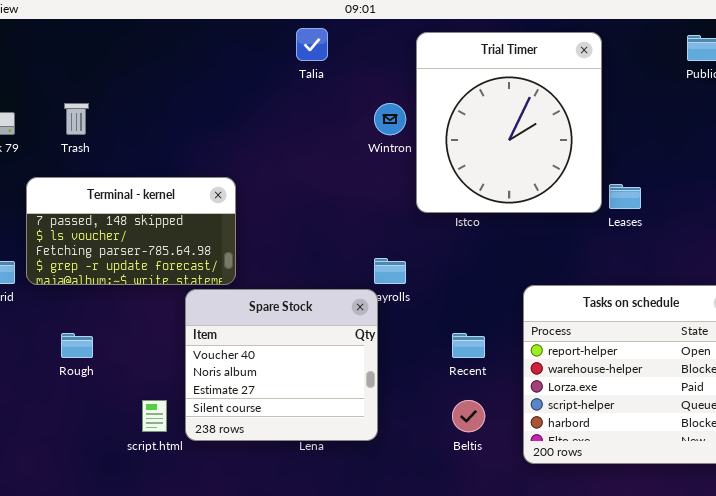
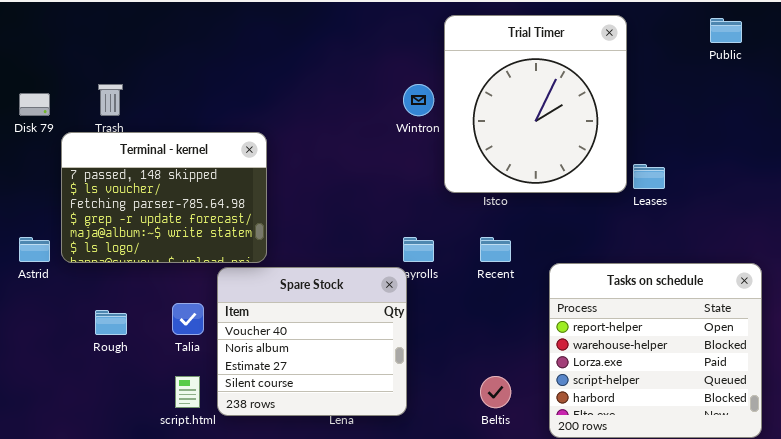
Talia: [296,28,328,61] -> [172,303,204,335], moved
Terminal - kernel: [26,177,236,285] -> [61,132,267,263], resized
Recent: [452,333,485,358] -> [480,237,511,262], moved

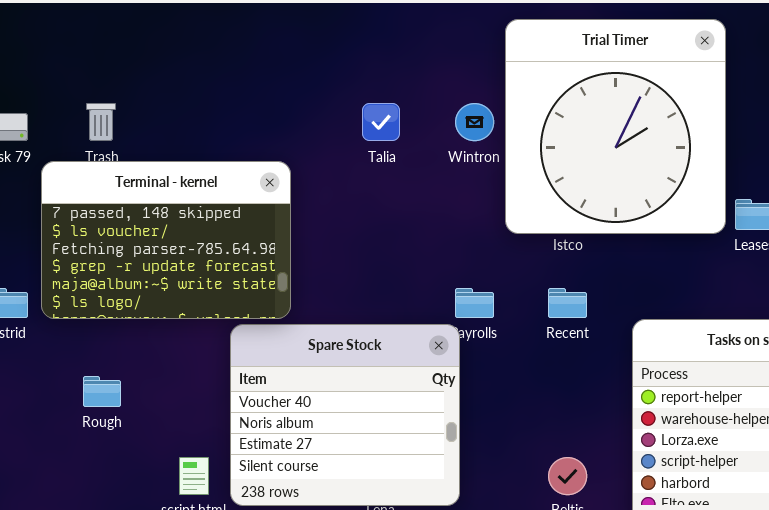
Talia: [172,303,204,335] -> [362,103,400,141], moved

